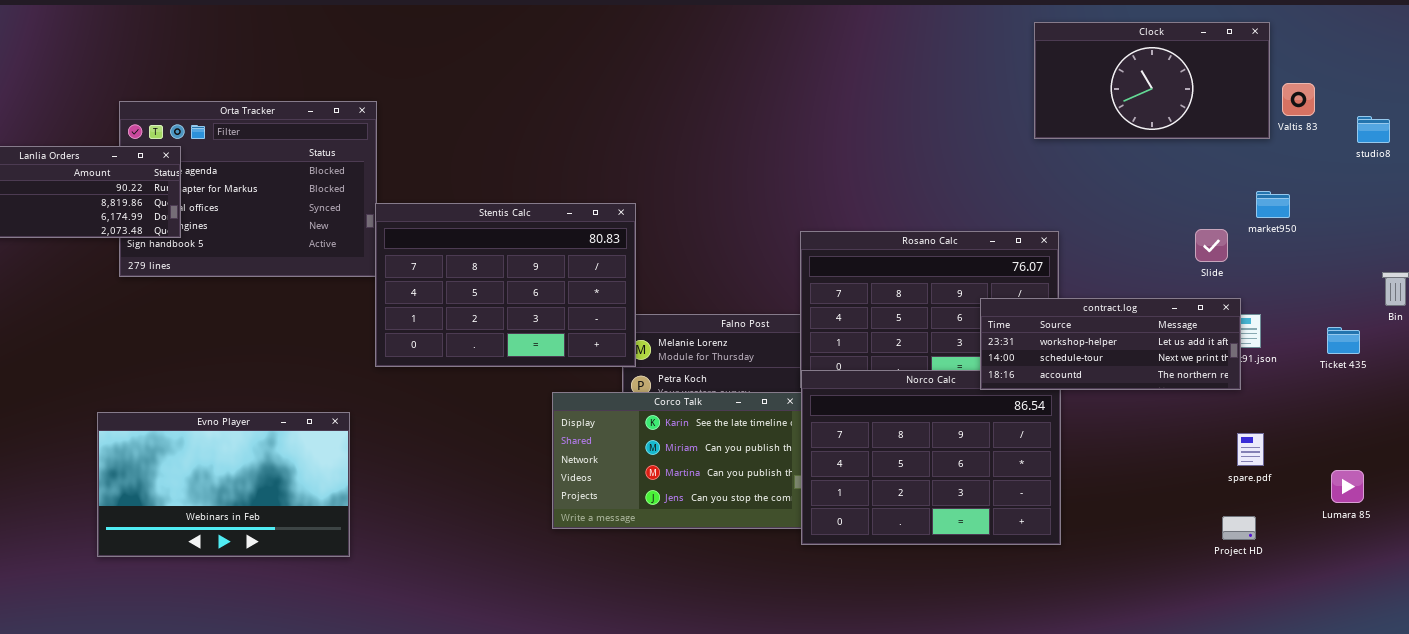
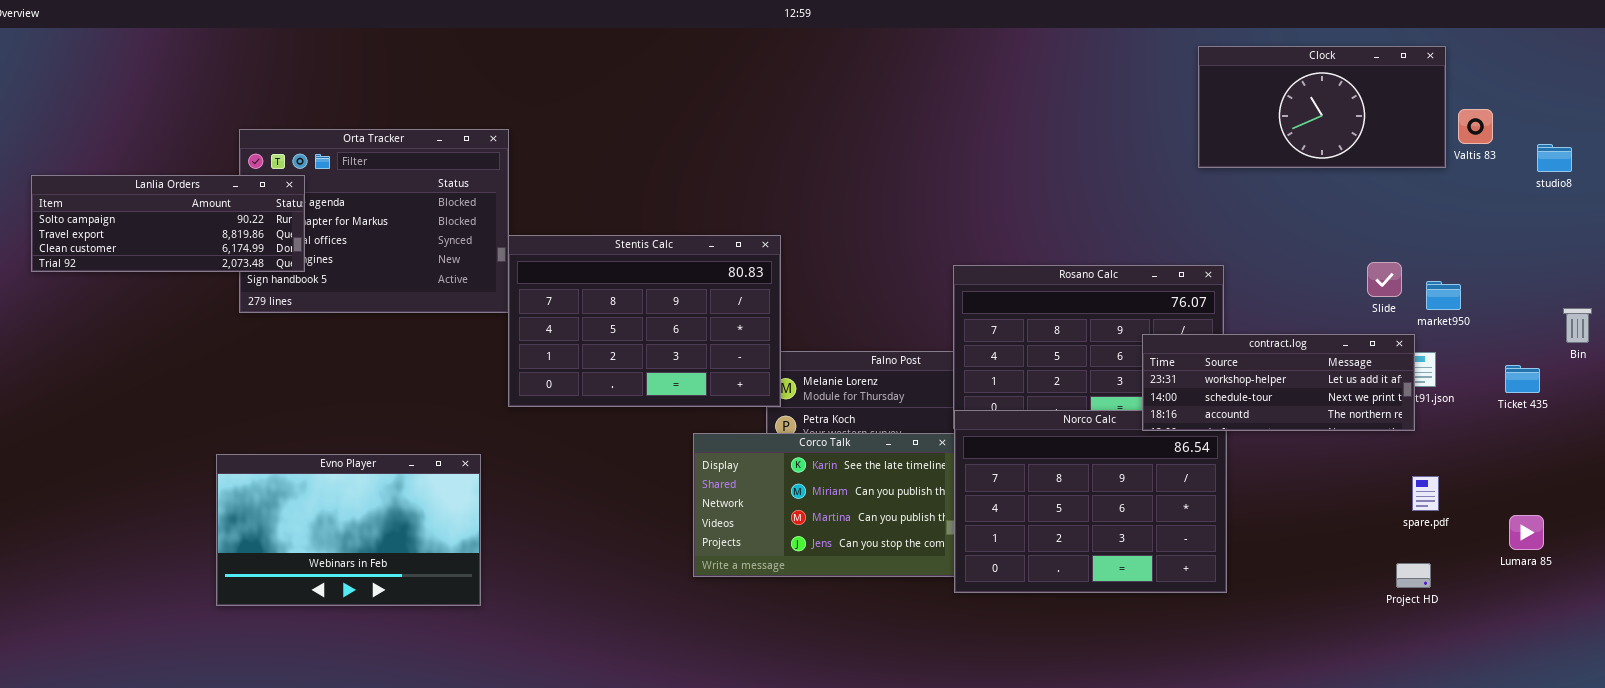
market950: [1256,191,1290,218] -> [1426,281,1461,310], moved

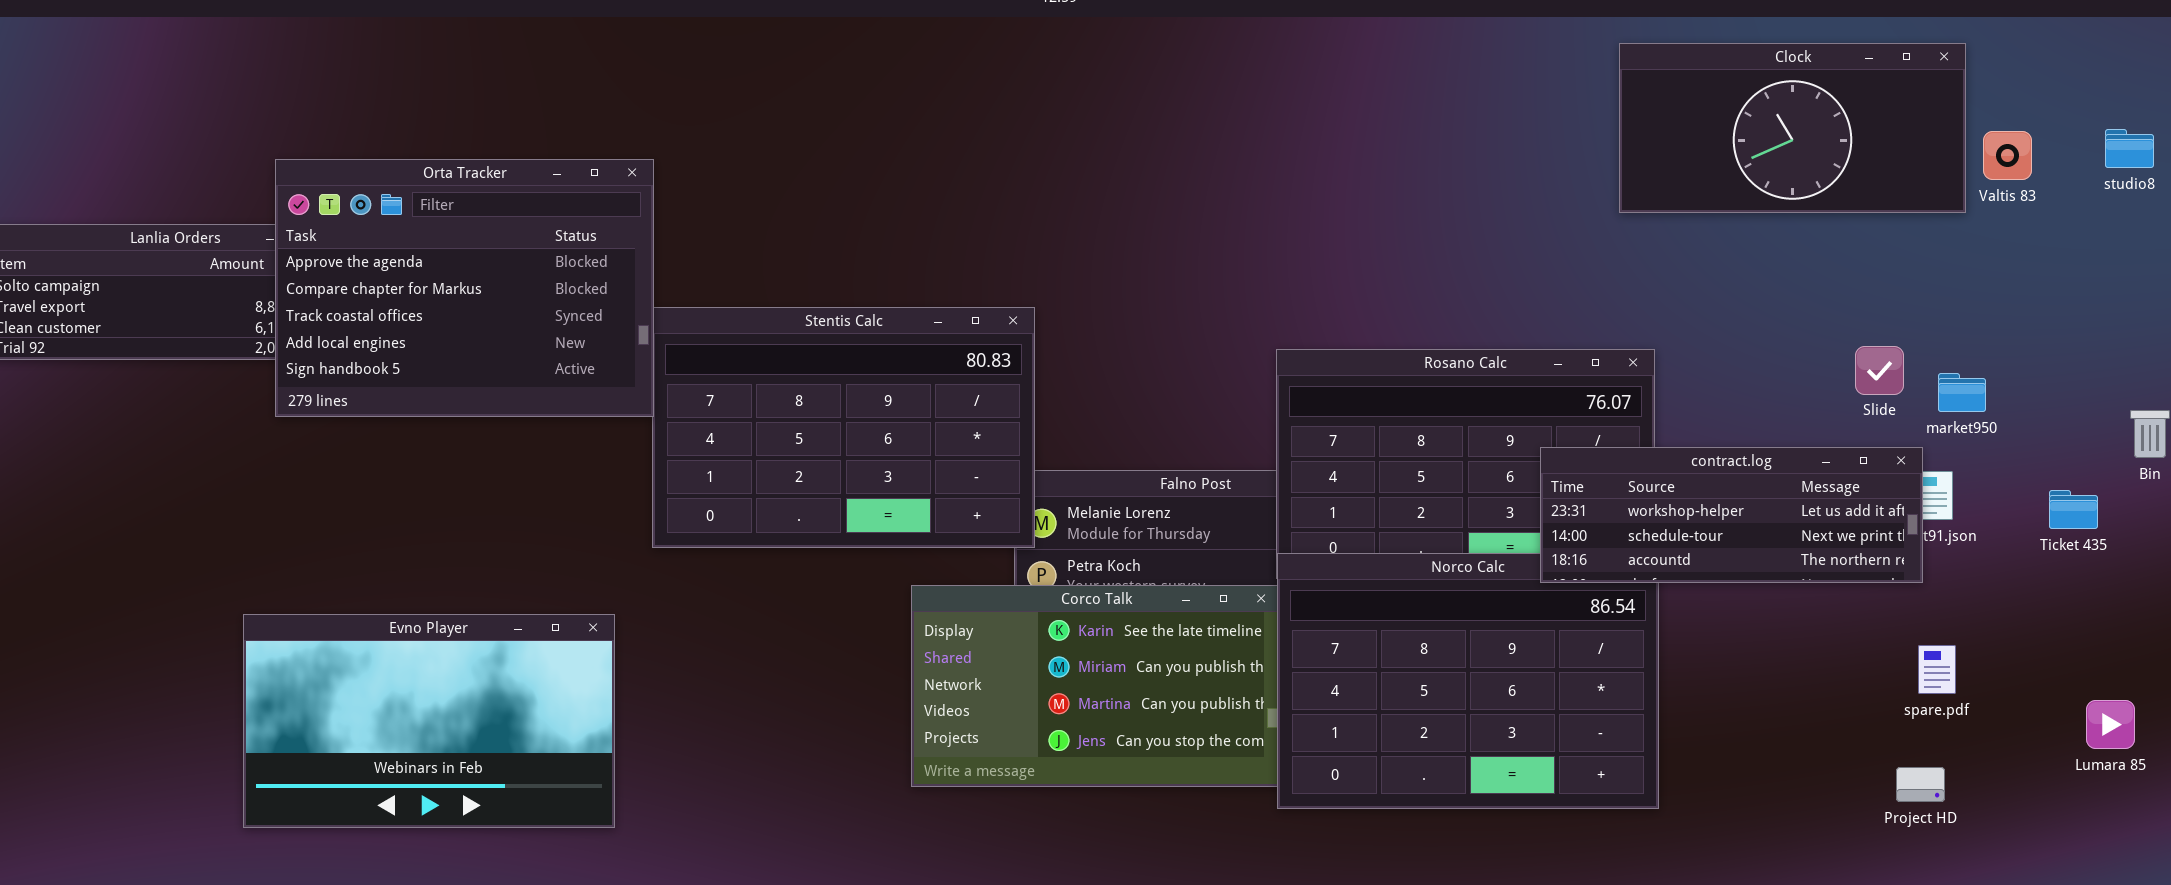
Orta Tracker: [239,129,509,313] -> [275,159,654,417], raised
studio8: [1537,144,1572,172] -> [2105,129,2154,168], moved
Lumara 85: [1509,515,1544,550] -> [2086,700,2135,749], moved

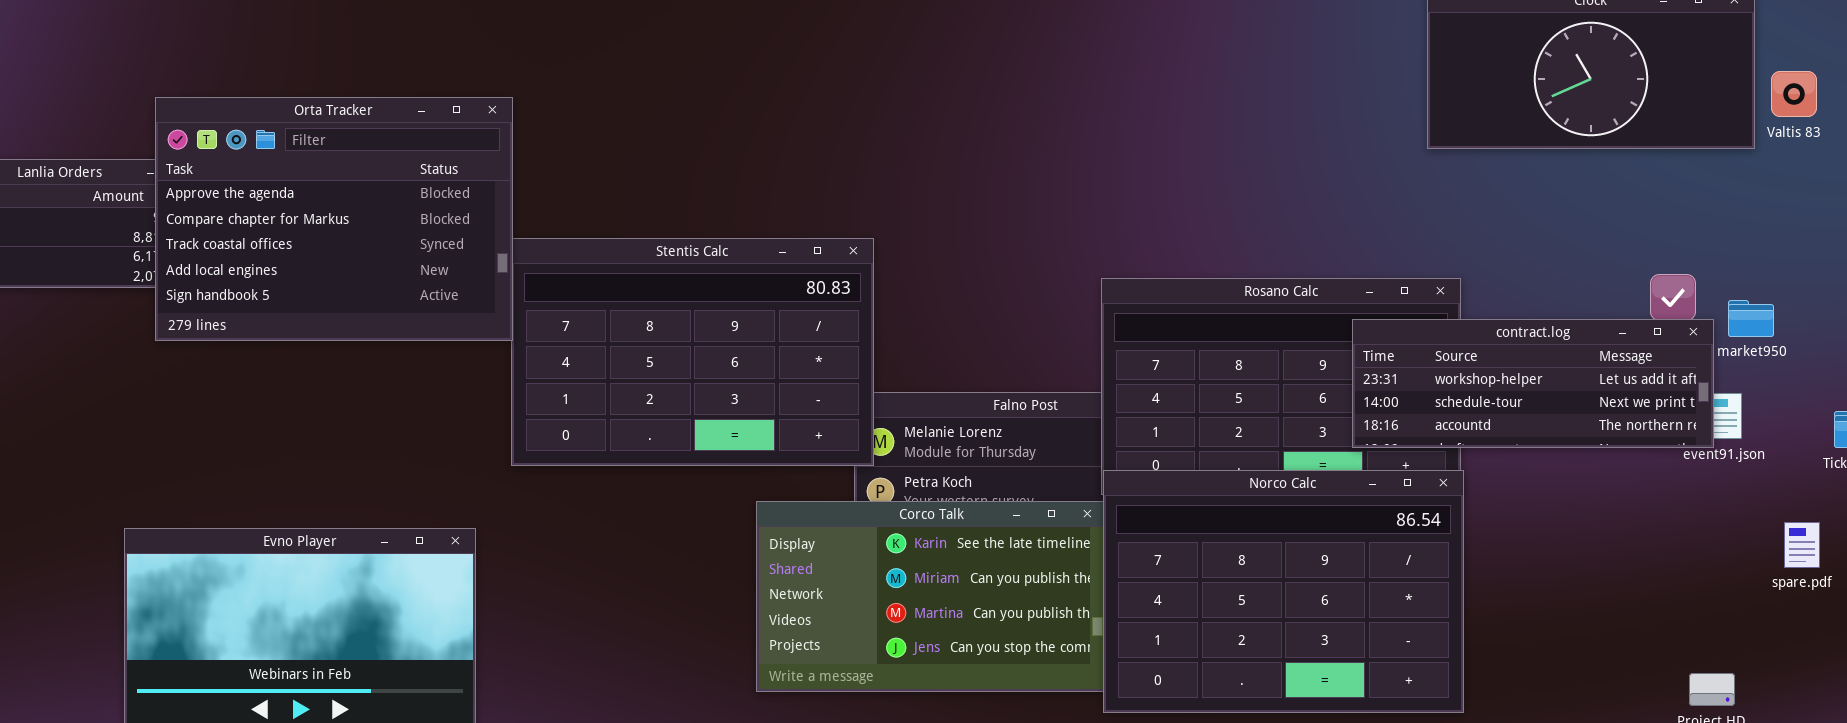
contract.log: [1540,447,1923,583] -> [1352,319,1714,448], moved
spare.pdf: [1918,645,1956,694] -> [1784,522,1820,568], moved

